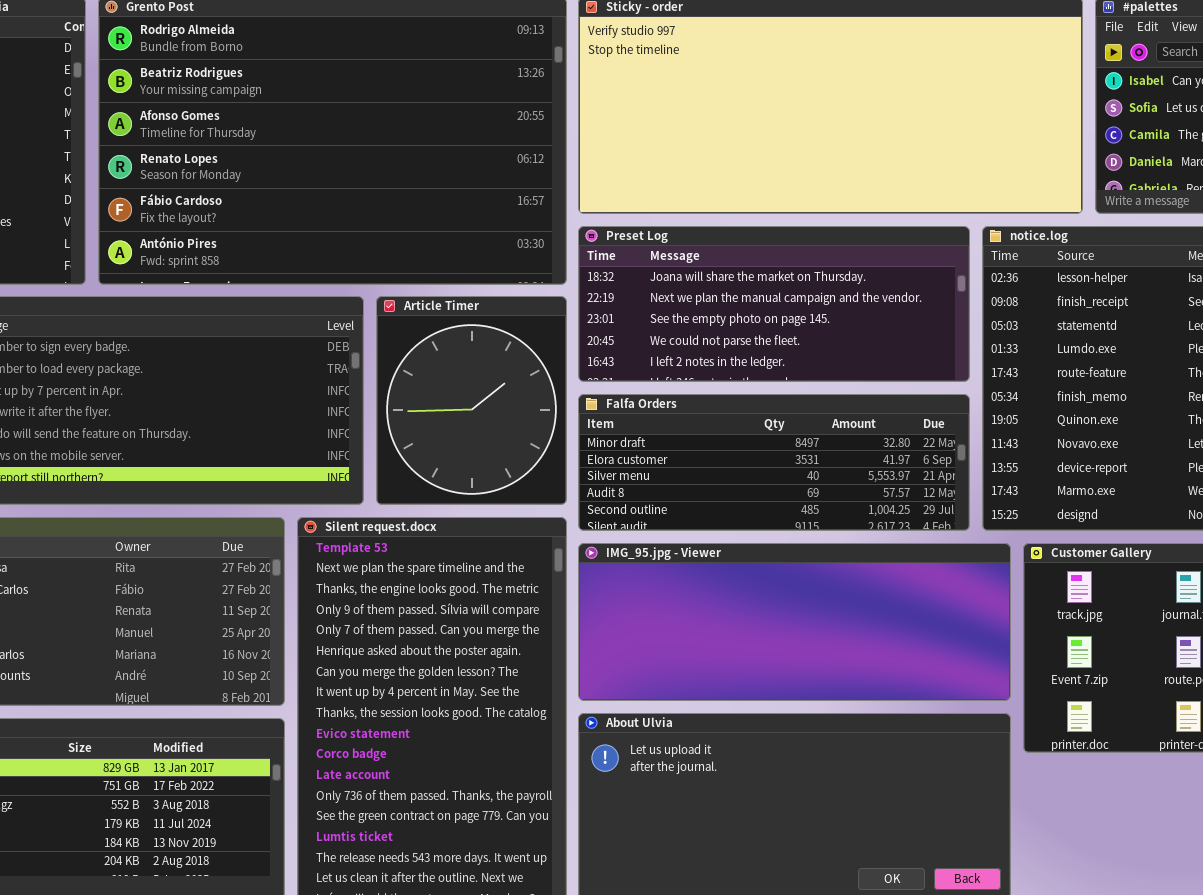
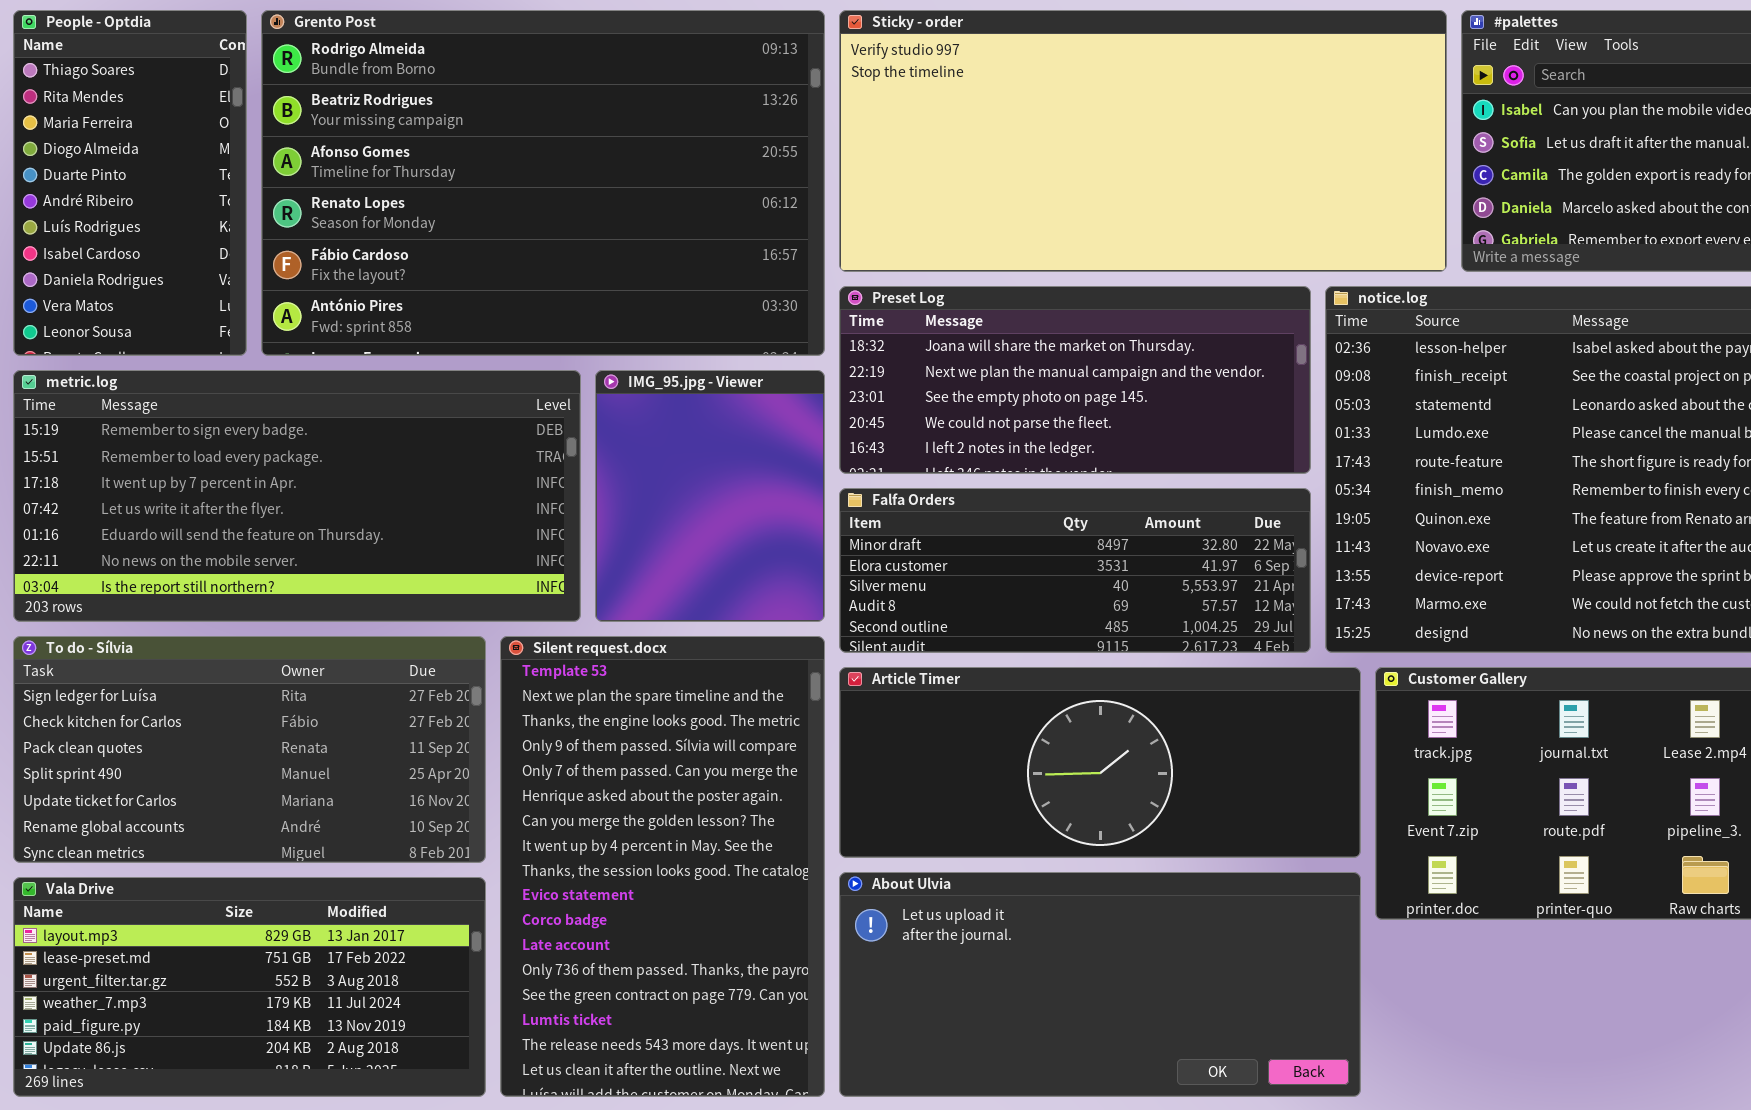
Article Timer: [376,296,567,505] -> [839,667,1361,858], moved, resized
IMG_95.jpg - Viewer: [578,543,1011,701] -> [595,370,825,622], moved, resized

